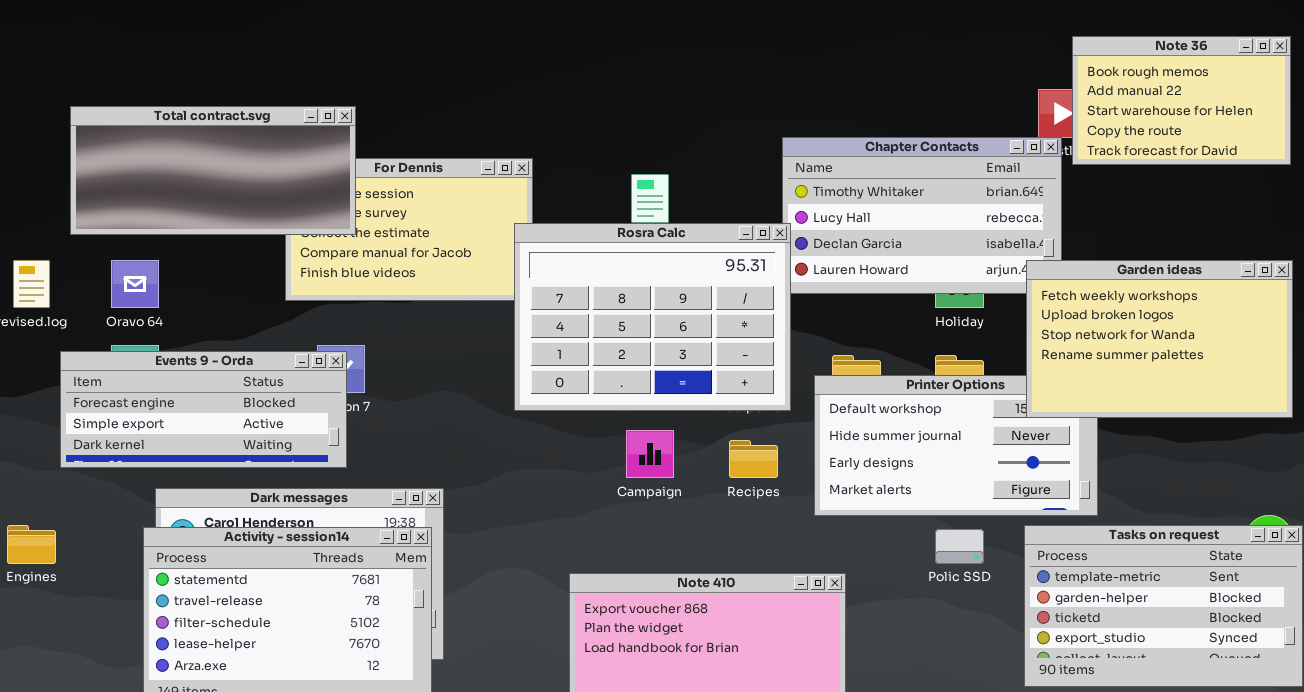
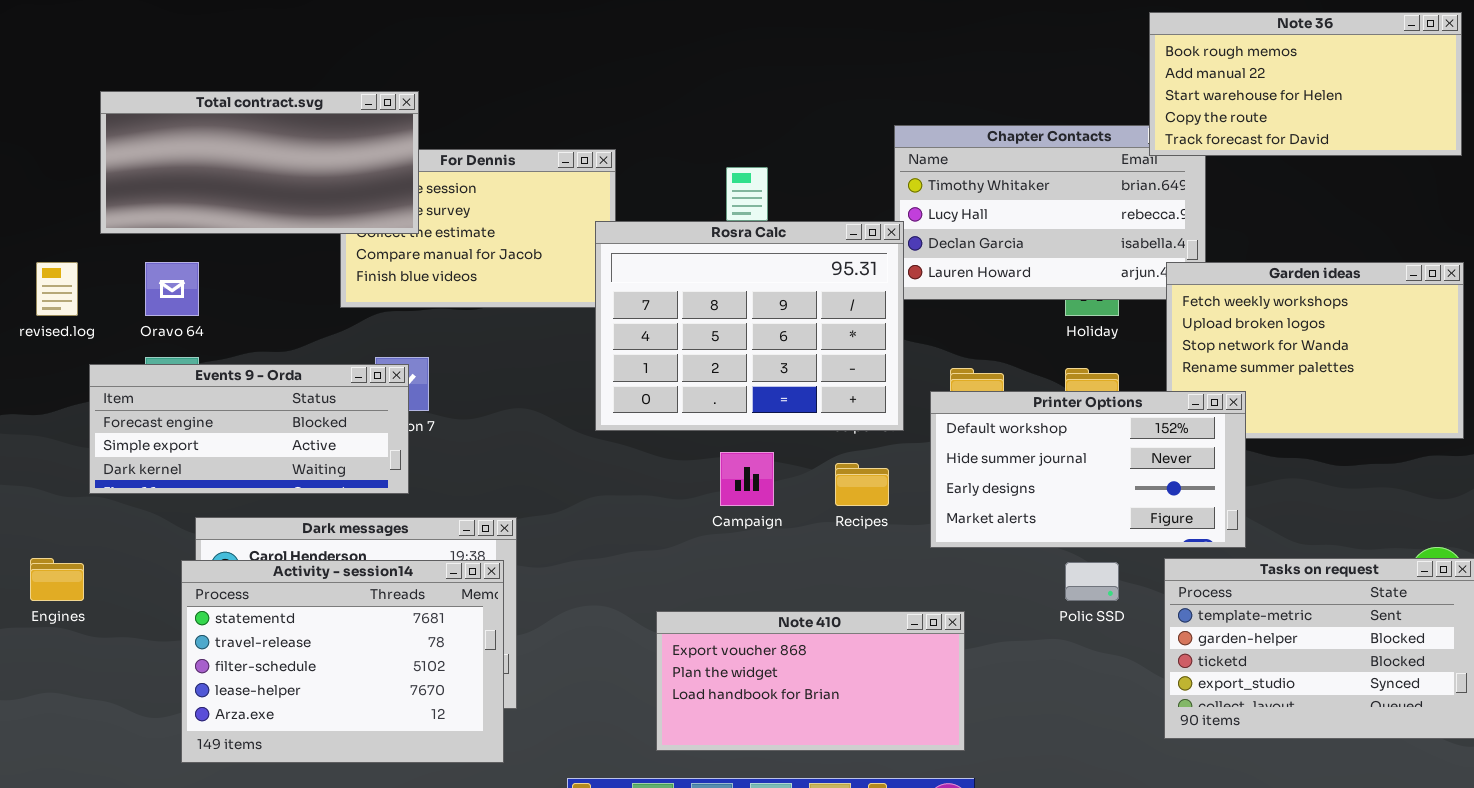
Note 36: [1072,36,1291,165] -> [1149,12,1462,156], resized
Printer Options: [814,375,1098,516] -> [930,391,1246,548], raised

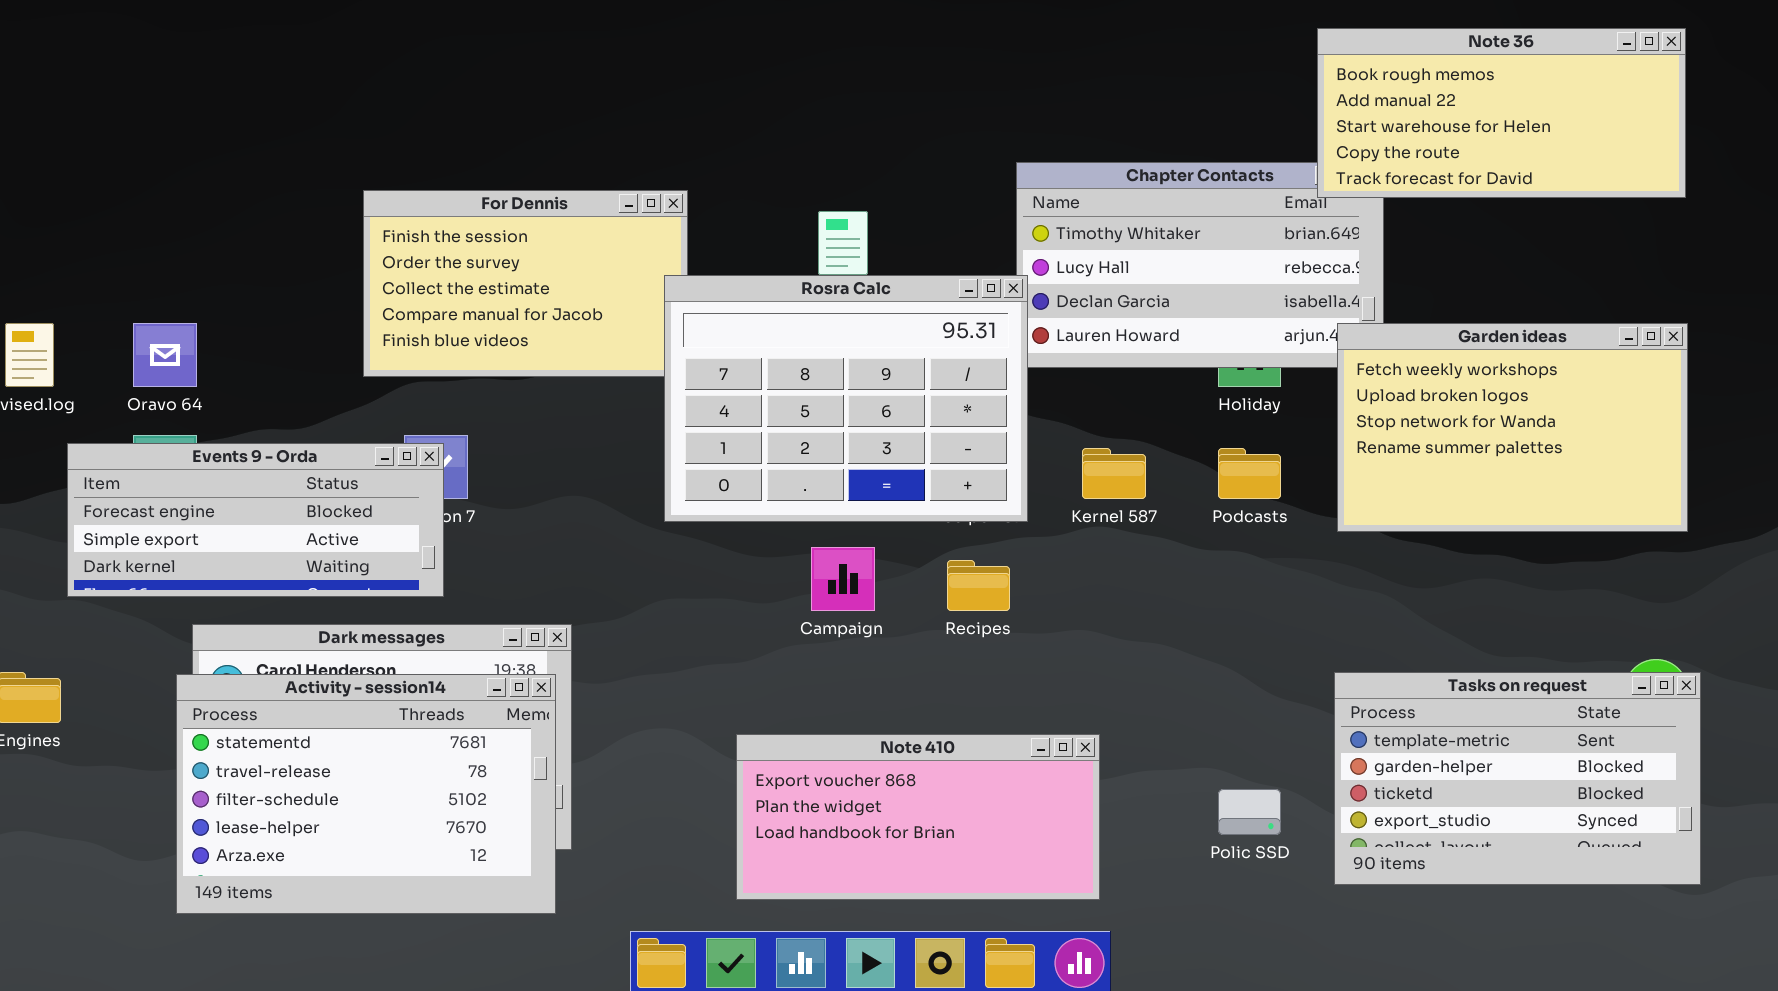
Total contract.svg: [100,91,419,234] -> none, closed
Printer Options: [930,391,1246,548] -> none, closed
Polic SSD: [1065,562,1119,601] -> [1218,789,1281,835], moved

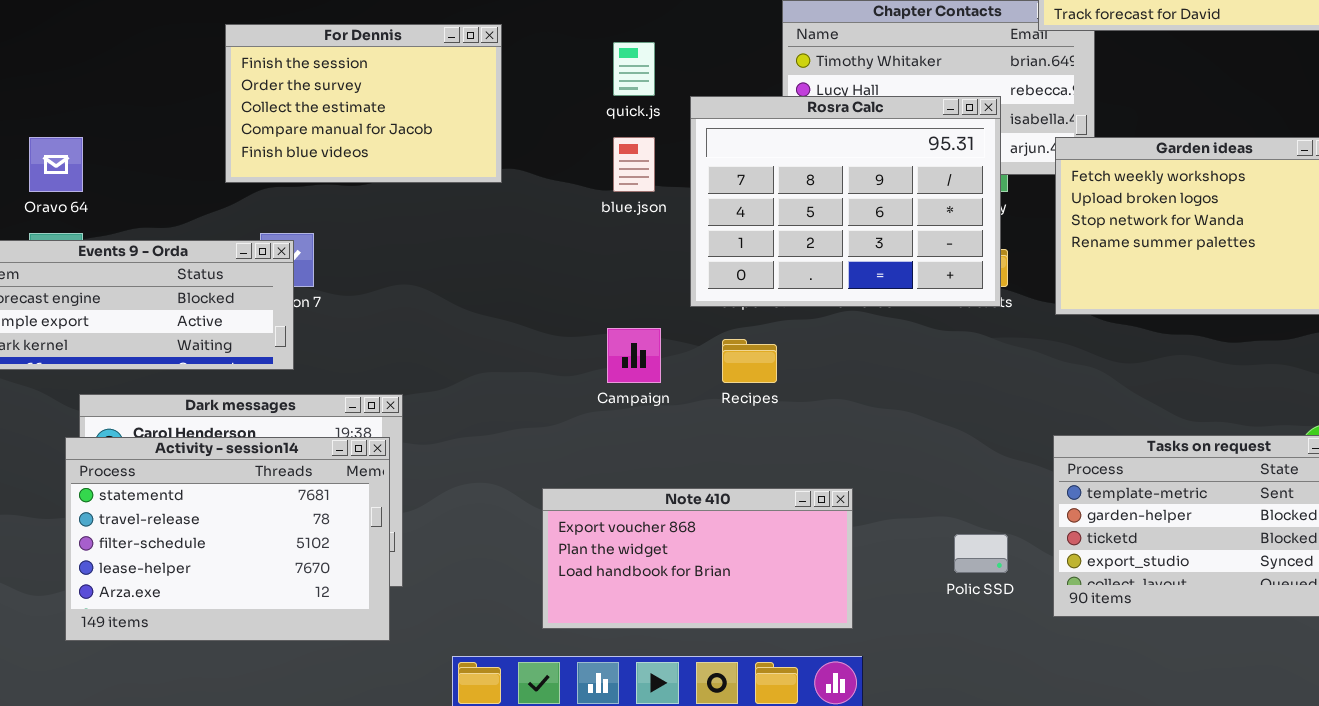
Rosra Calc: [664,275,1028,522] -> [690,96,1001,307], moved

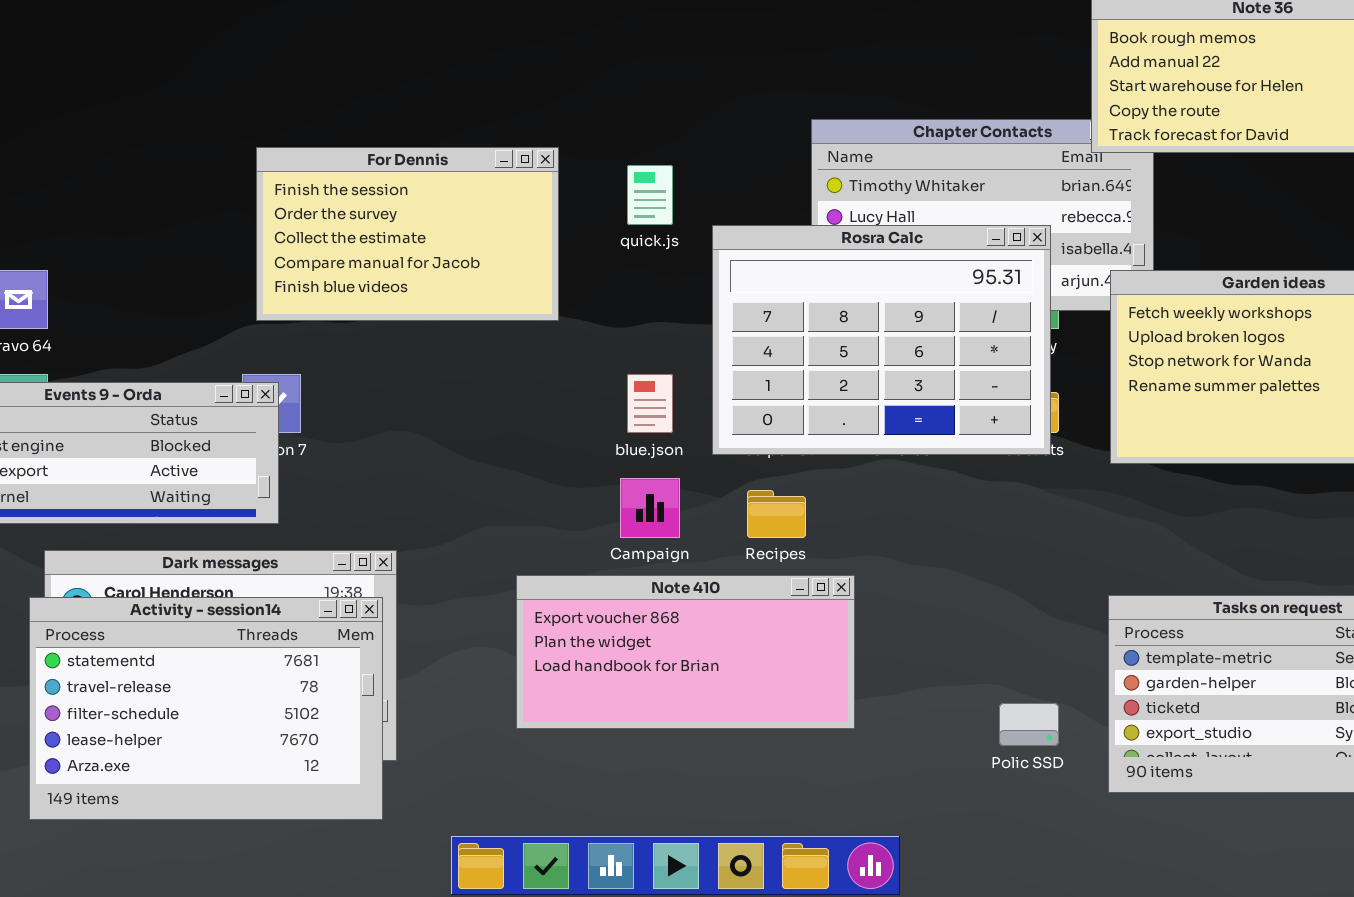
For Dennis: [225,24,502,183] -> [256,147,559,321], moved
blue.json: [613,137,655,192] -> [627,374,673,433], moved
Note 410: [542,488,853,629] -> [516,575,855,729], moved

